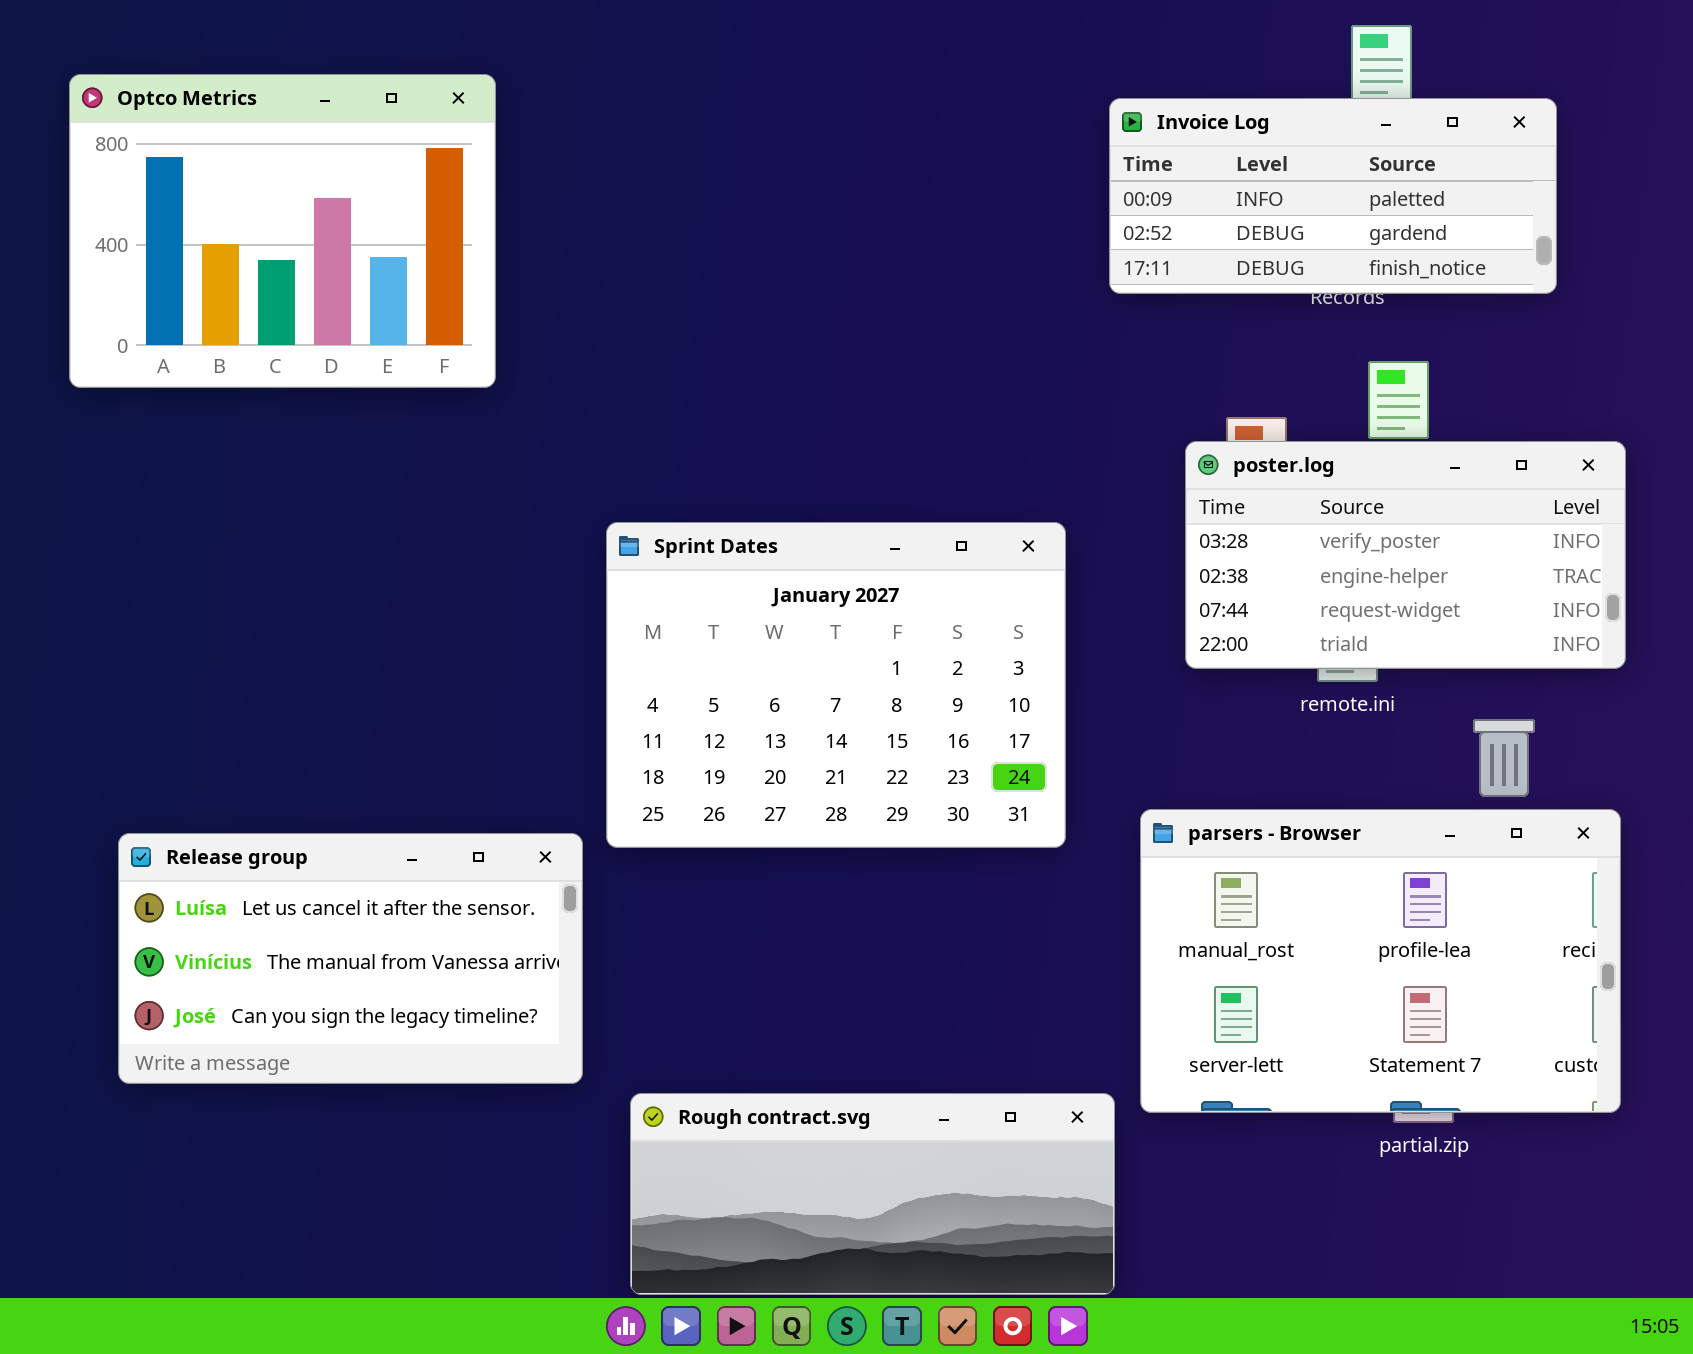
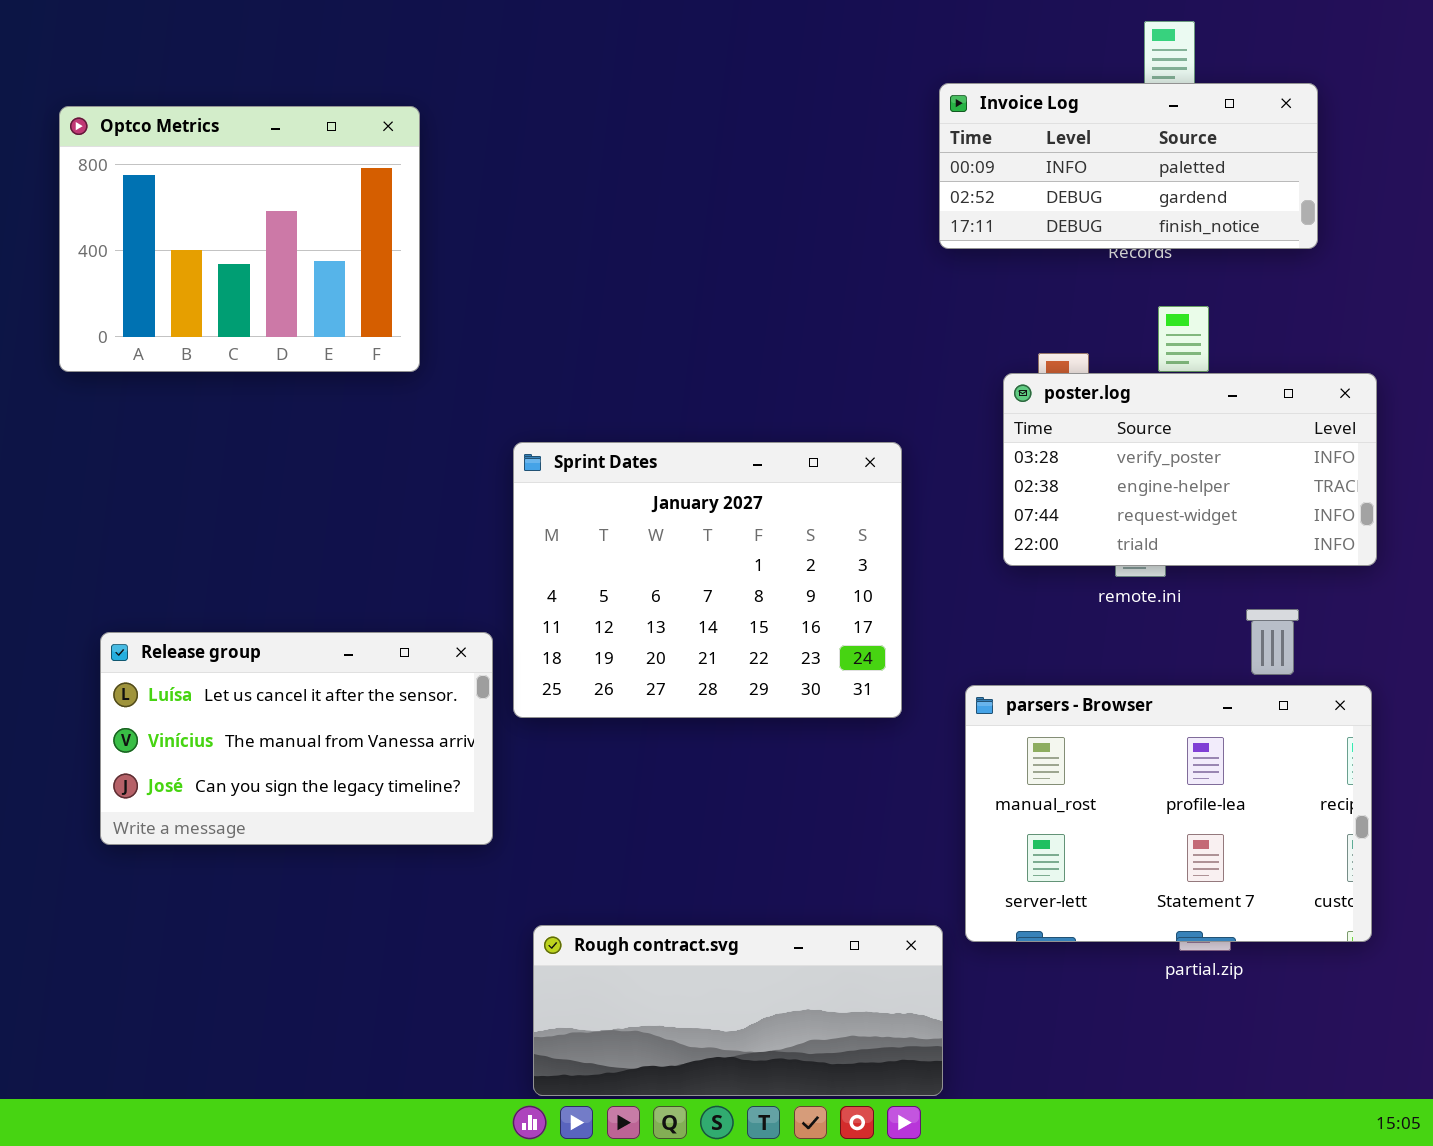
Optco Metrics: [69,74,496,388] -> [59,106,420,372], moved
Release group: [118,833,583,1084] -> [100,632,493,845], moved

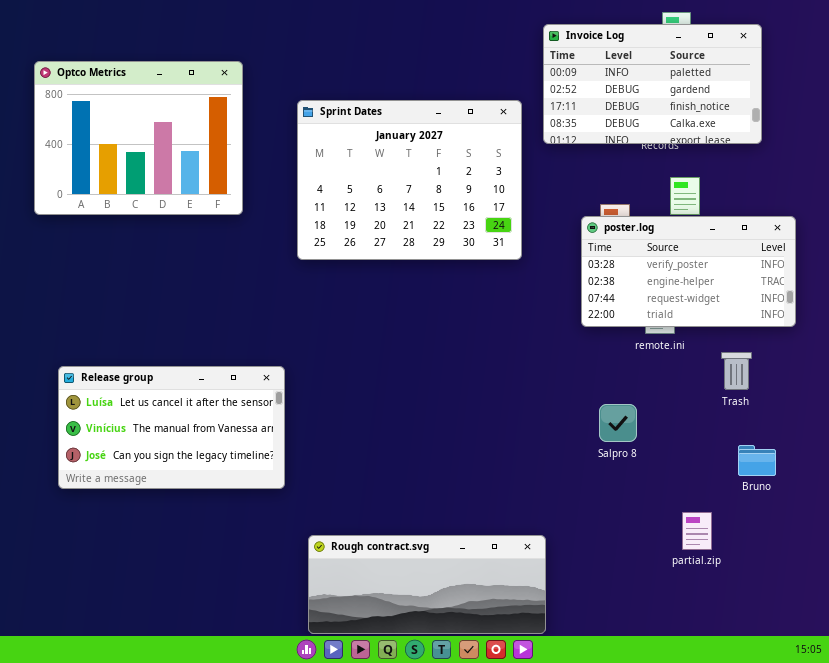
Invoice Log: [939,83,1318,249] -> [543,24,762,144], resized
Sprint Dates: [513,442,902,718] -> [297,100,522,260], moved
parsers - Browser: [965,685,1372,942] -> none, closed

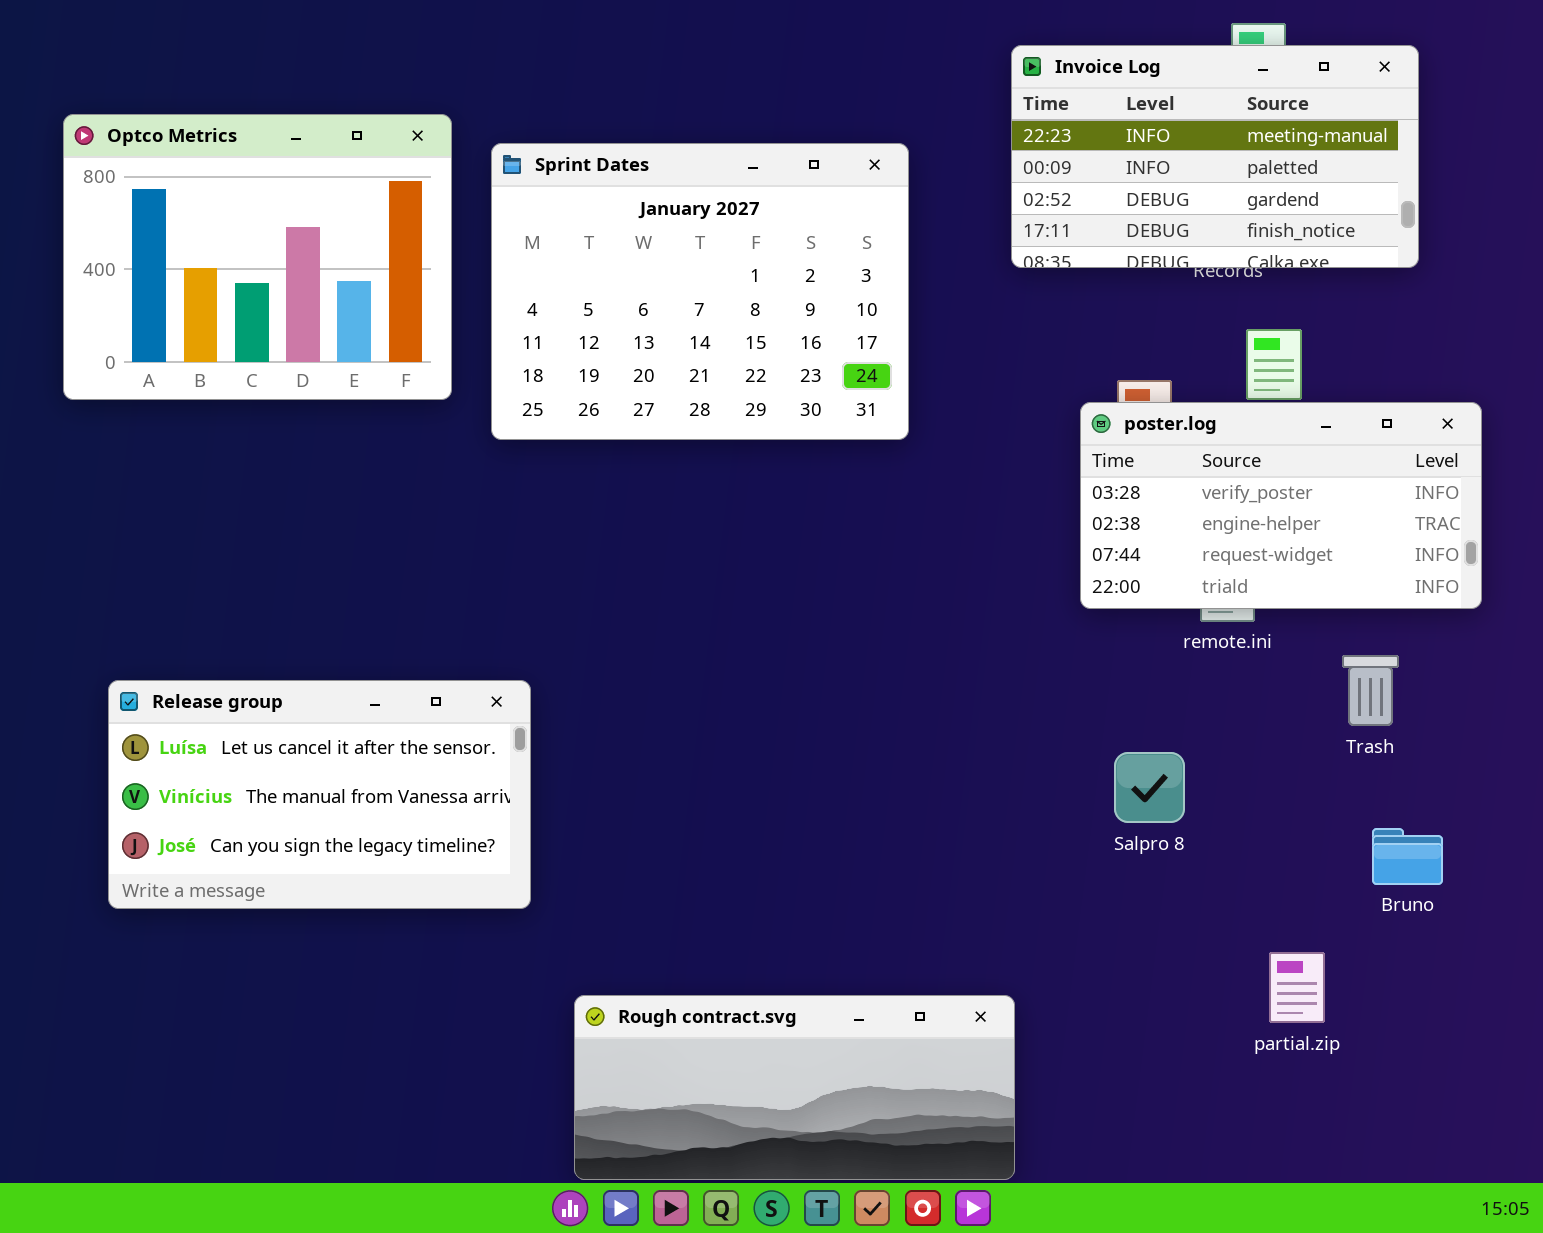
Invoice Log: [543,24,762,144] -> [1011,45,1419,268], scrolled up 1 row
Sprint Dates: [297,100,522,260] -> [491,143,909,440], moved

